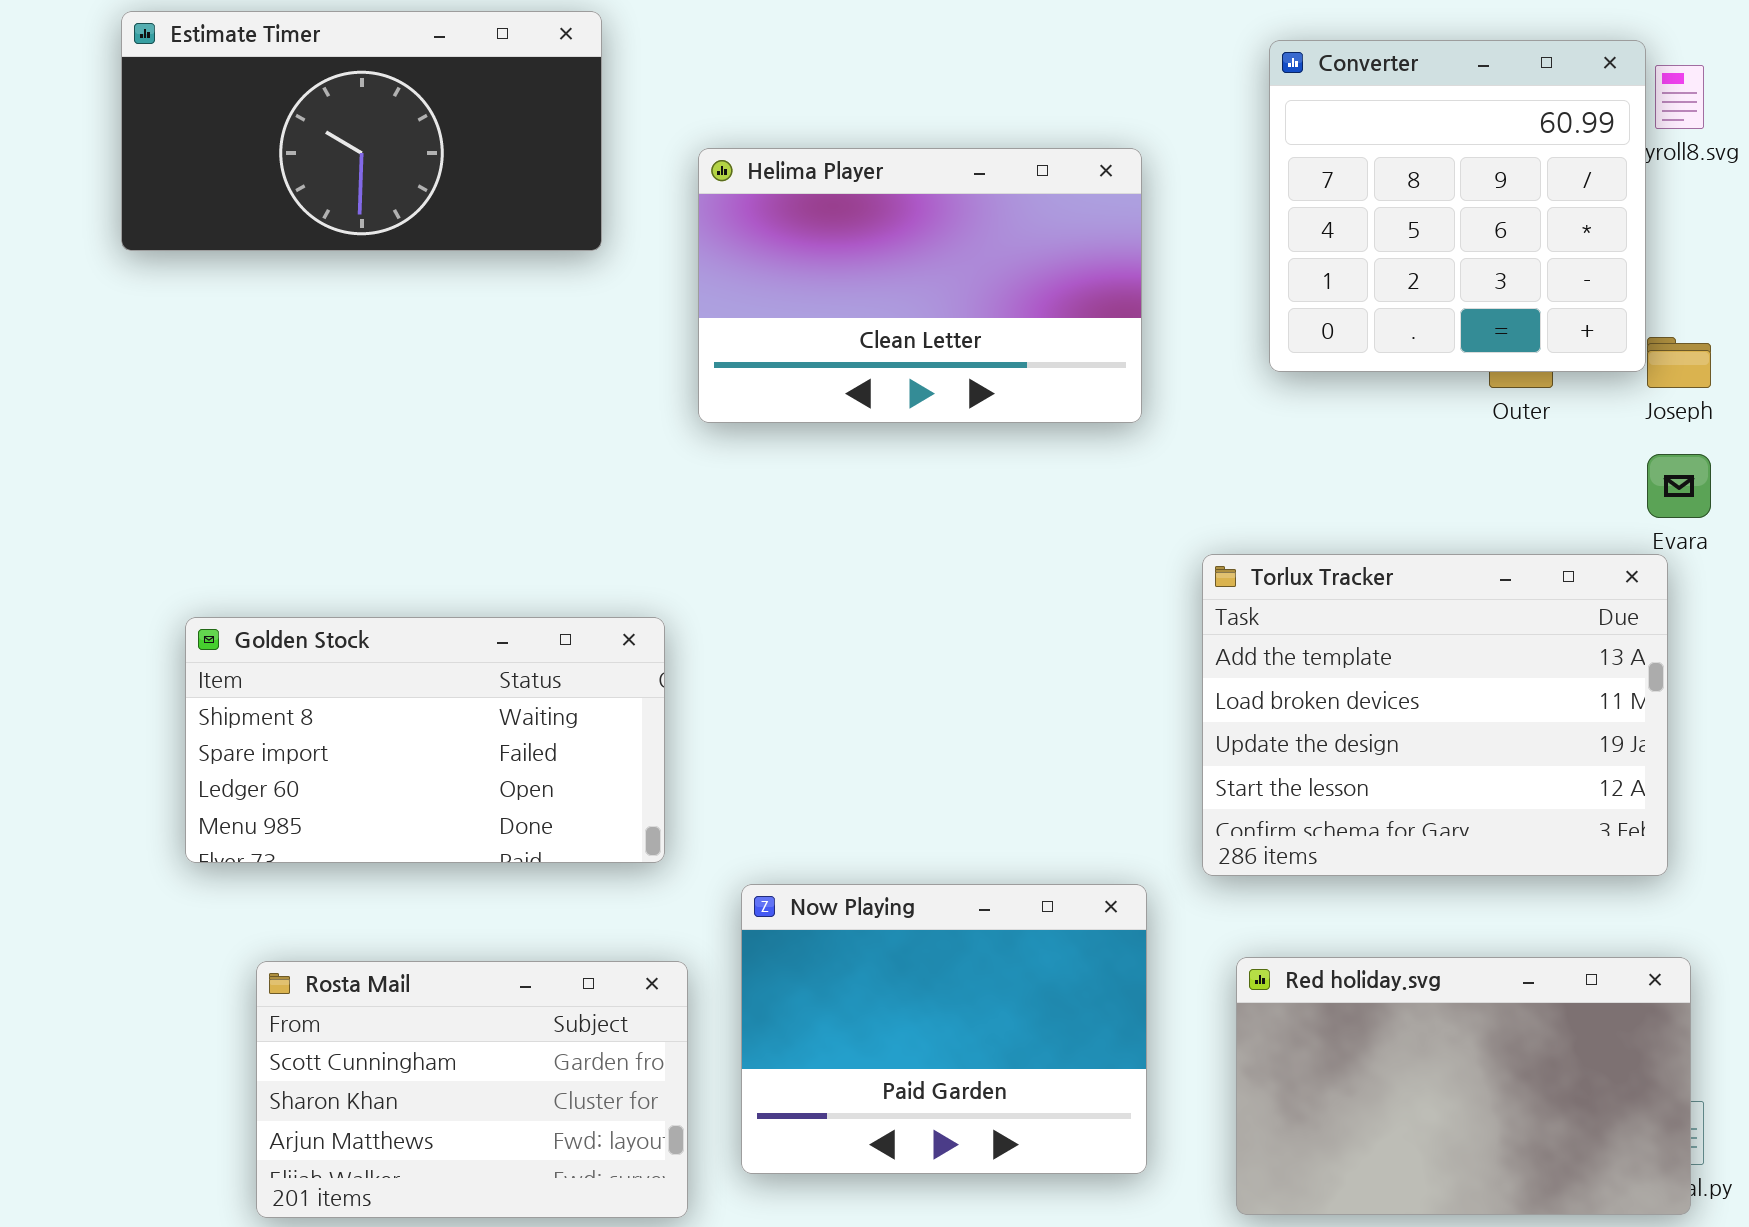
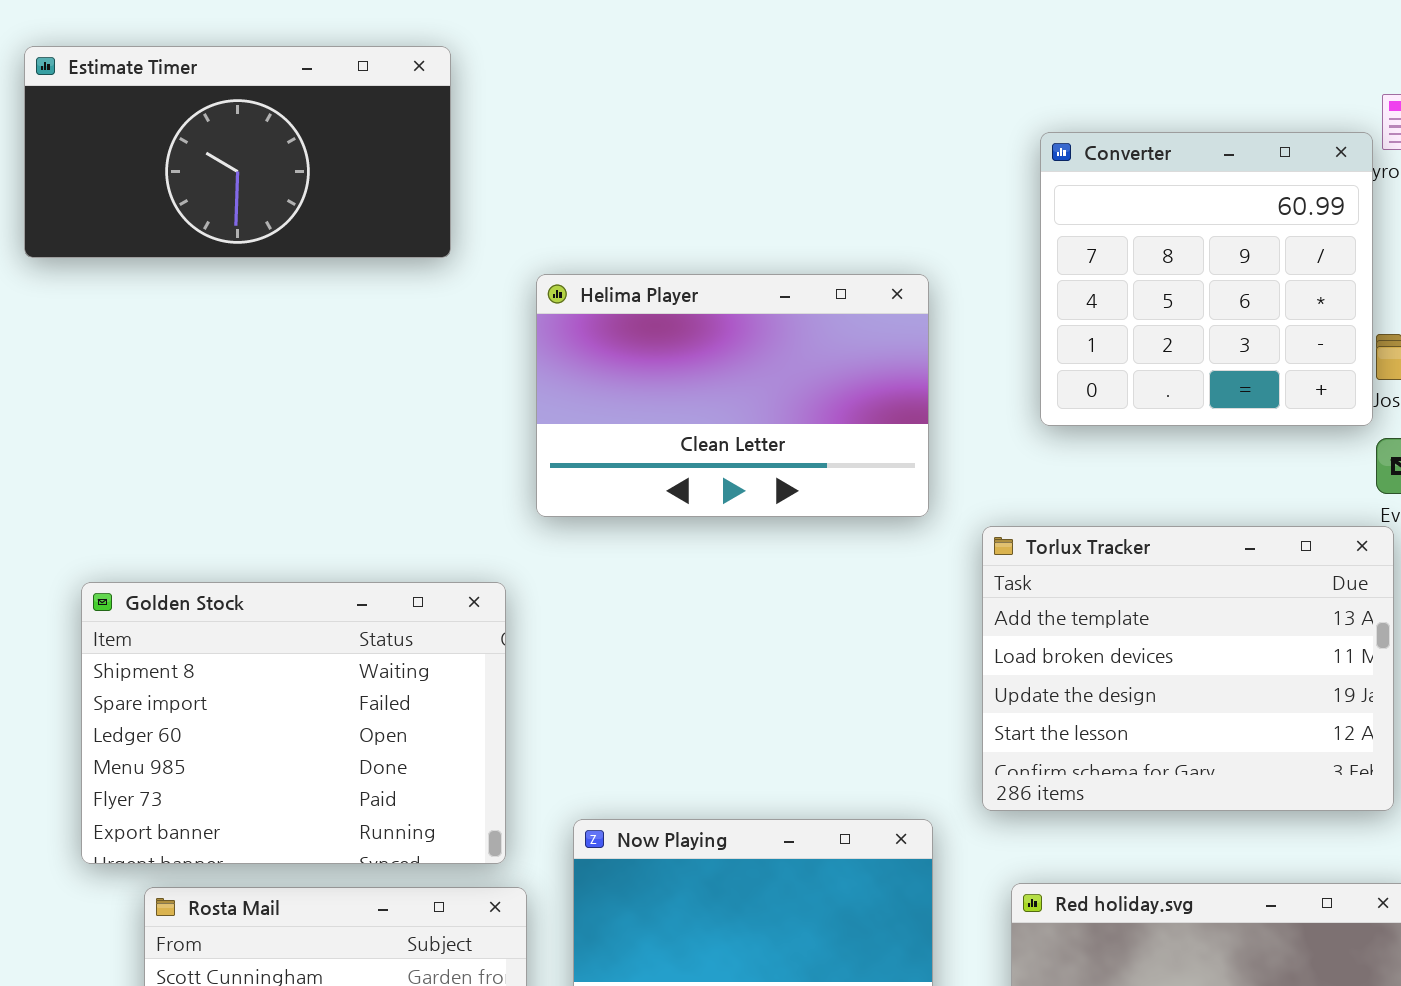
Converter: [1269,40,1646,372] -> [1040,132,1373,426], moved
Helima Player: [698,148,1142,423] -> [536,274,929,517], moved
Golden Stock: [185,617,665,863] -> [81,582,506,864], resized

